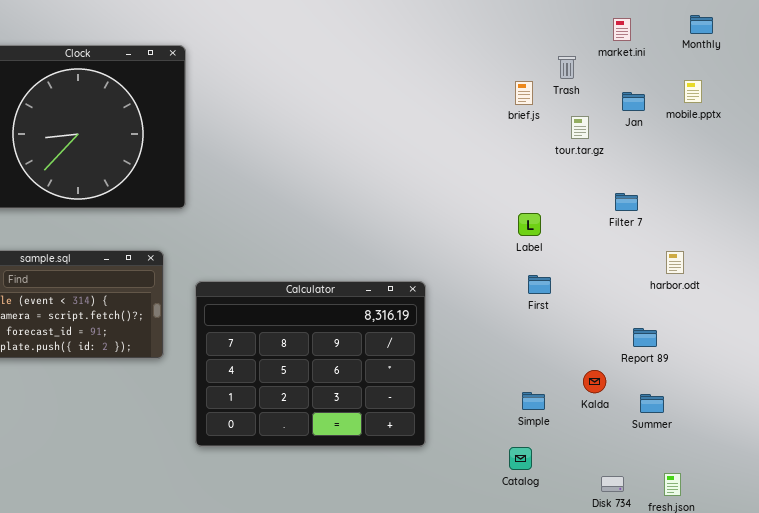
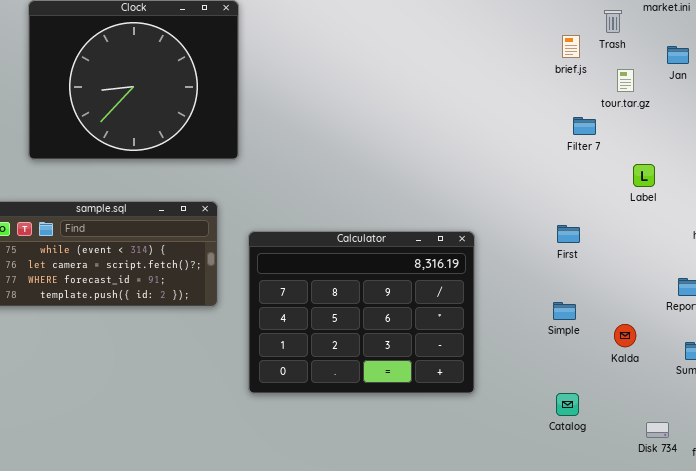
Filter 7: [615,193,638,211] -> [573,117,596,135], moved
Label: [518,213,541,236] -> [633,164,655,187], moved
First: [528,275,551,294] -> [557,225,580,243], moved
Kalda: [583,370,606,393] -> [614,324,636,347], moved
Simple: [522,392,545,410] -> [553,302,576,320], moved

